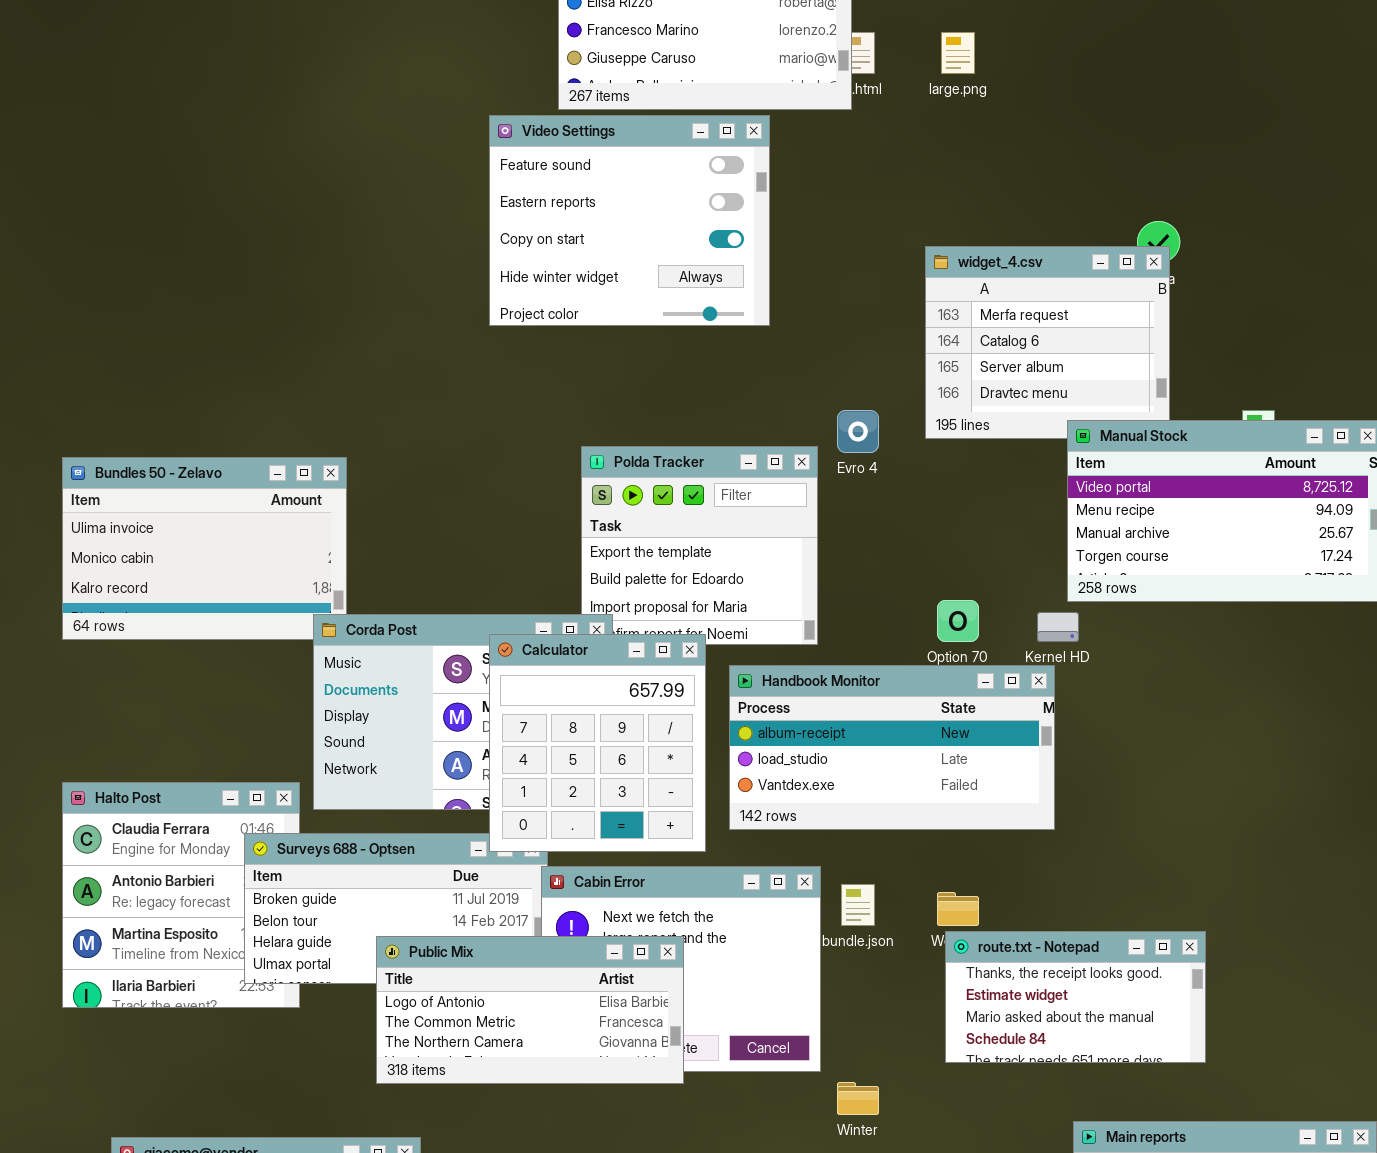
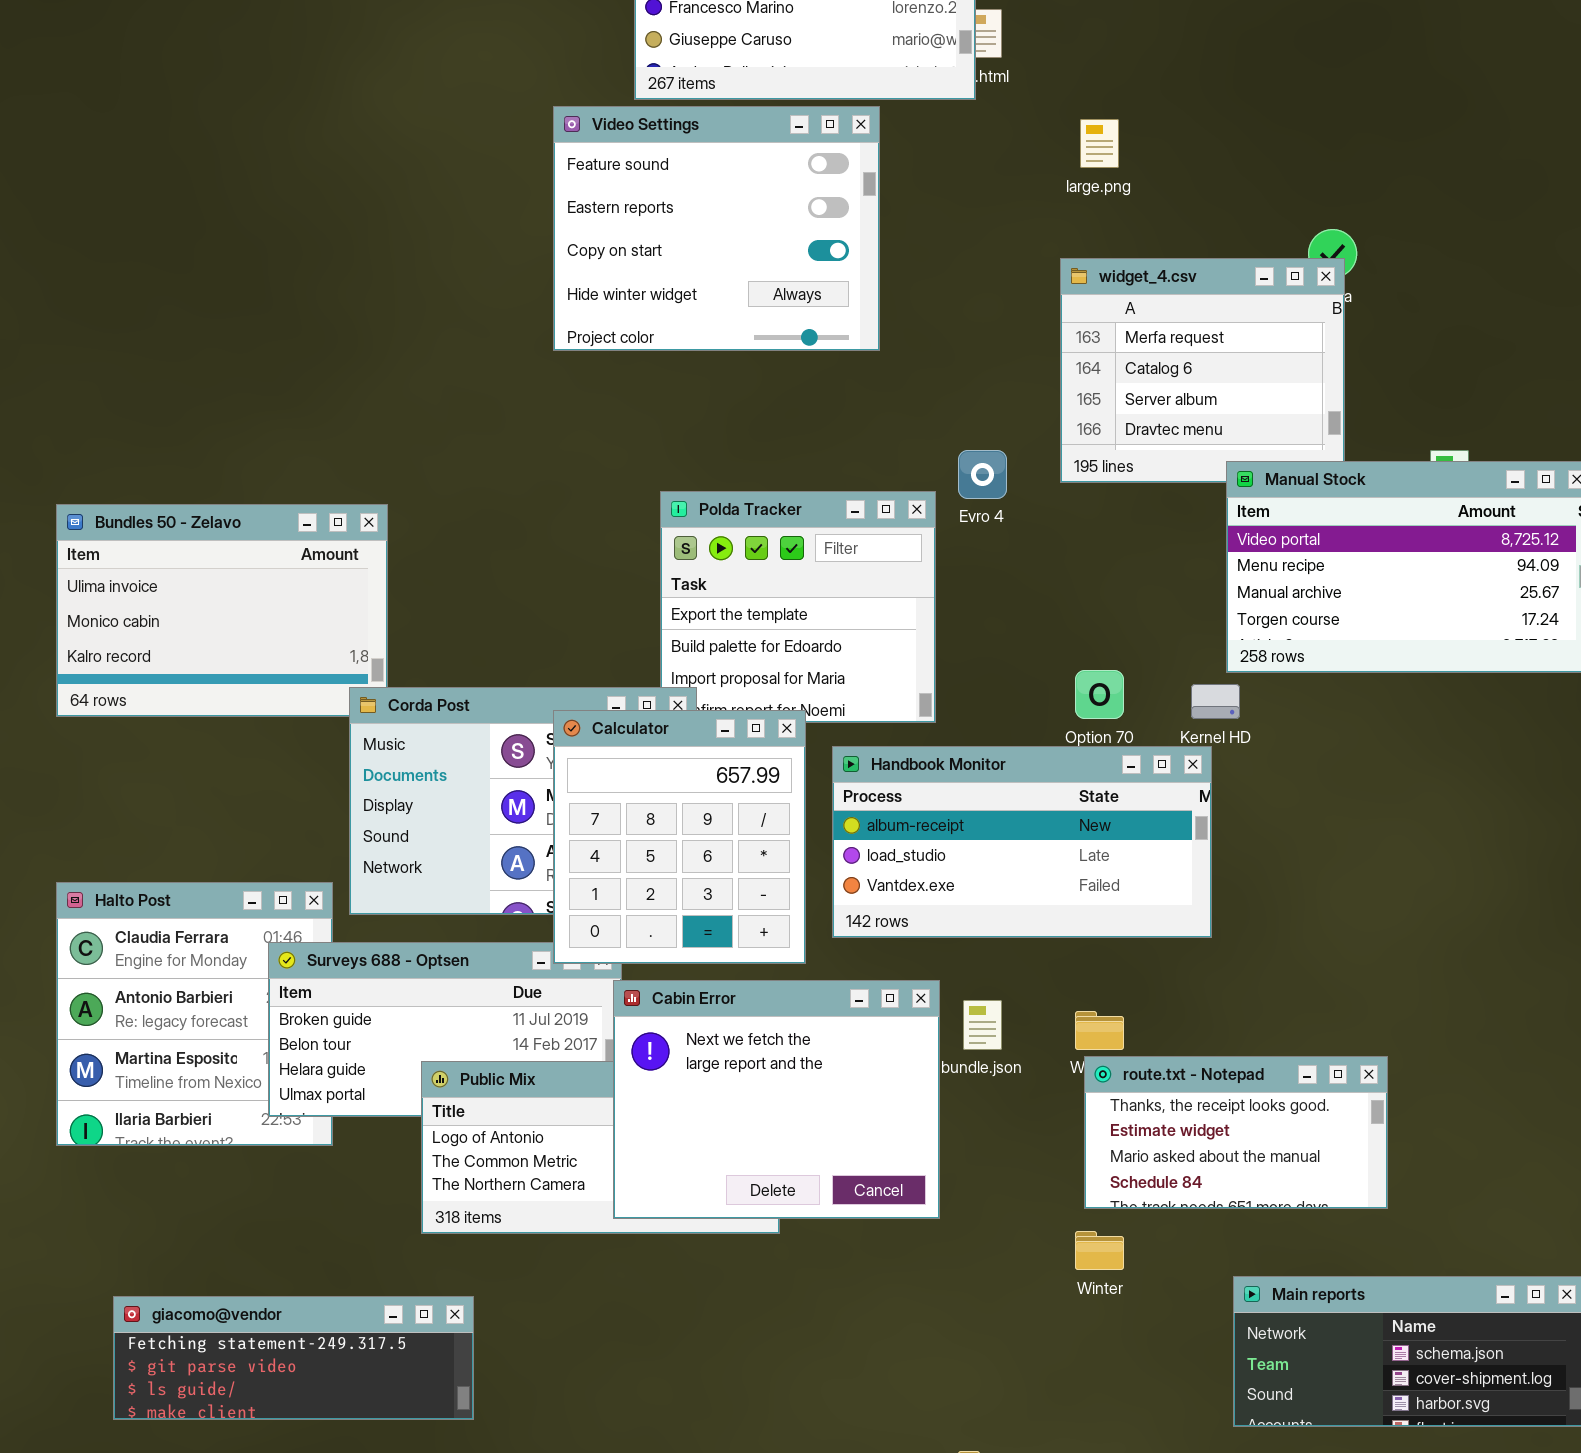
large.png: [941,32,975,74] -> [1080,119,1119,168], moved
Cabin Error: [541,866,821,1072] -> [613,980,940,1219], raised
Winter: [837,1082,879,1115] -> [1075,1231,1124,1270], moved

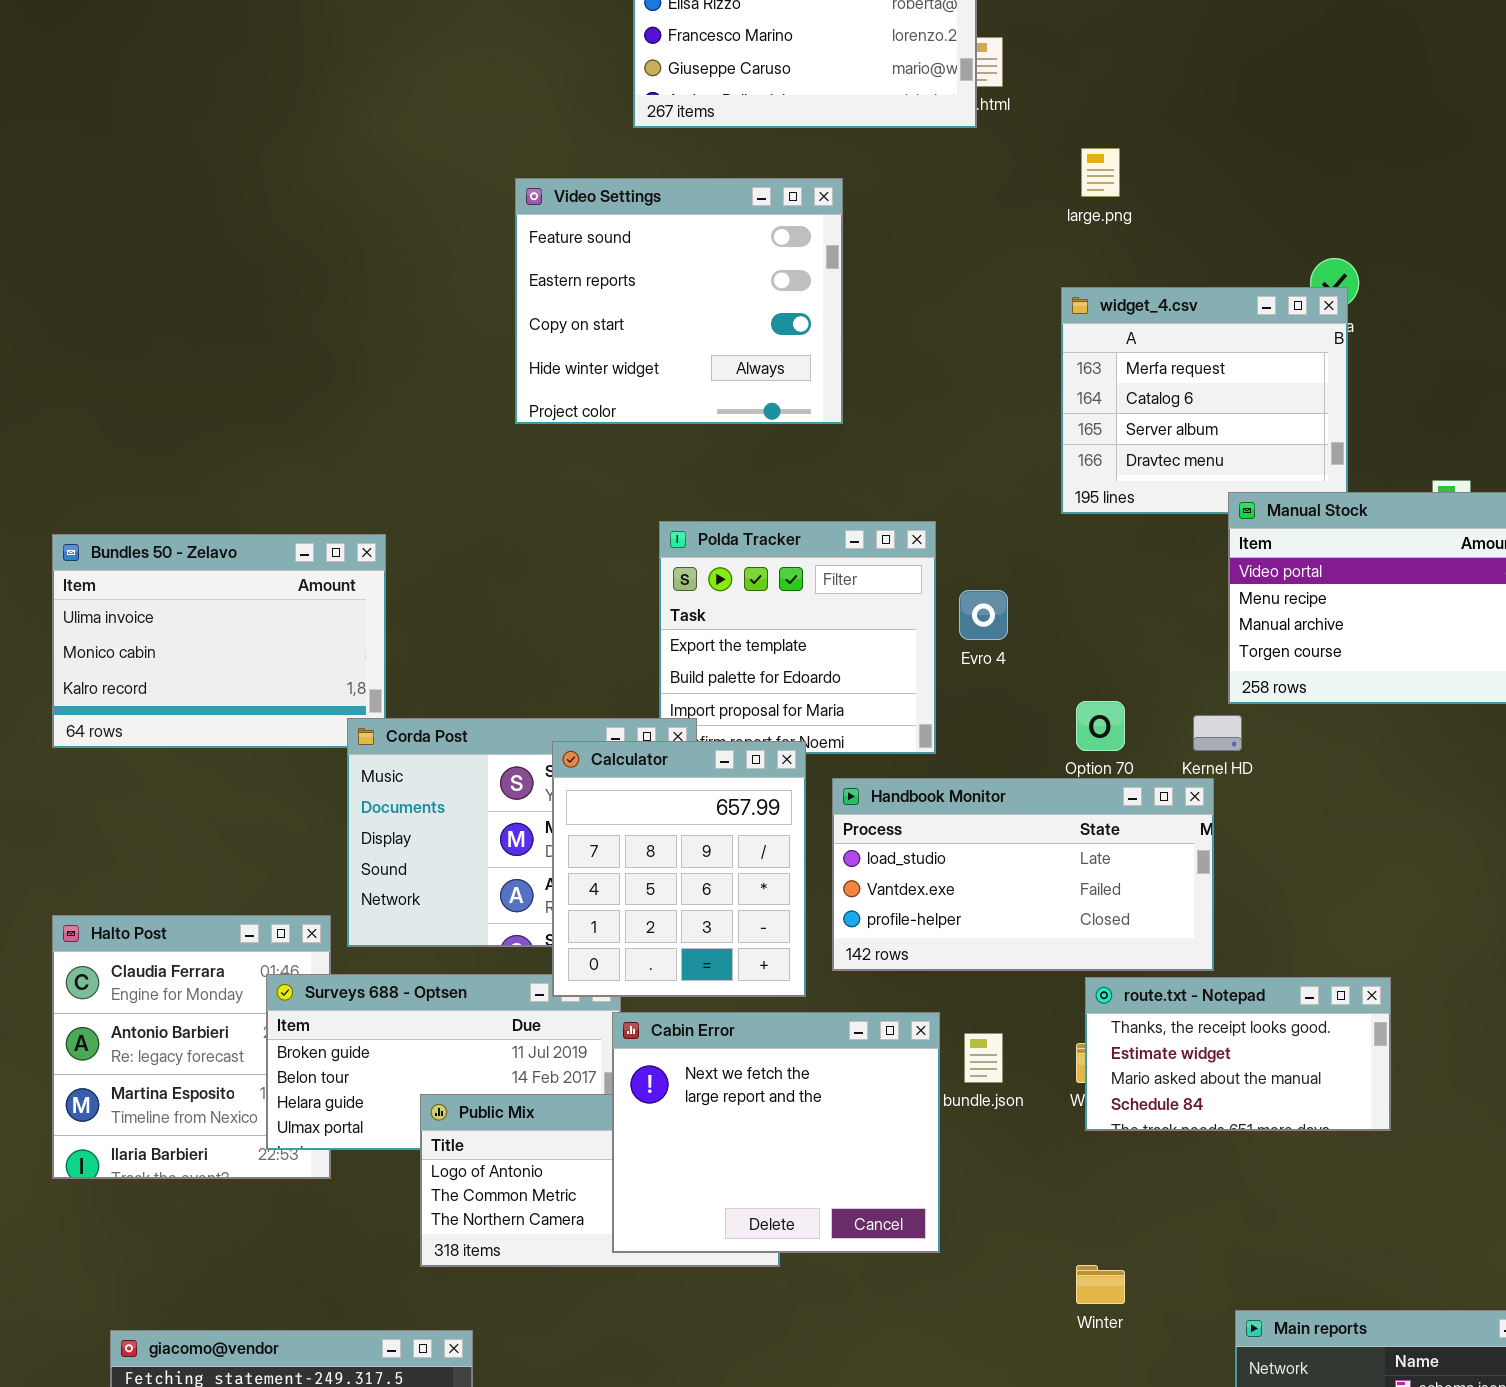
Video Settings: [553,106,880,351] -> [515,178,843,424], moved
Evro 4: [958,450,1007,499] -> [959,590,1008,640], moved
Handbook Monitor: [832,746,1212,938] -> [832,778,1214,971], scrolled down 1 row
route.txt - Notepad: [1084,1056,1388,1209] -> [1085,977,1391,1131], moved

